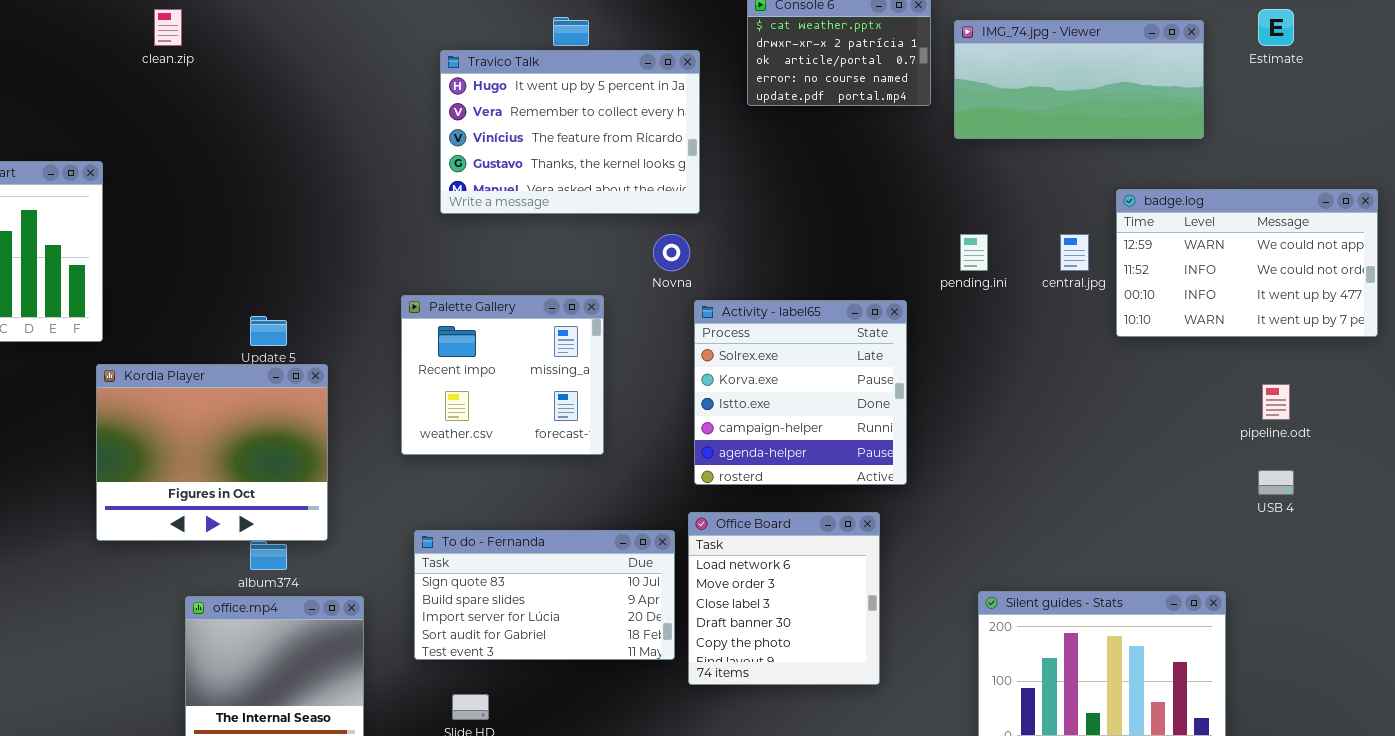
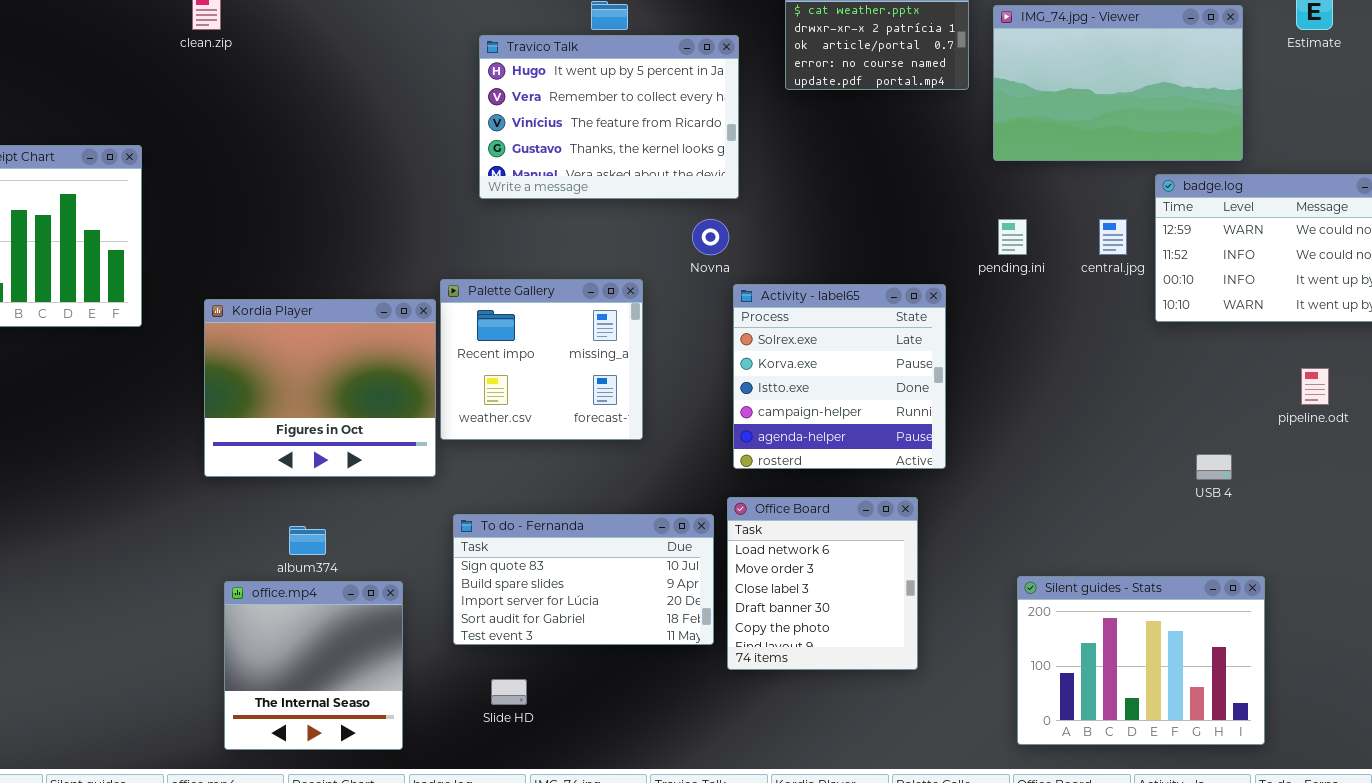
IMG_74.jpg - Viewer: [954,20,1204,139] -> [993,5,1243,161], resized
Kordia Player: [96,364,328,541] -> [204,299,436,477], moved
USB 4: [1258,470,1294,495] -> [1196,454,1232,480], moved

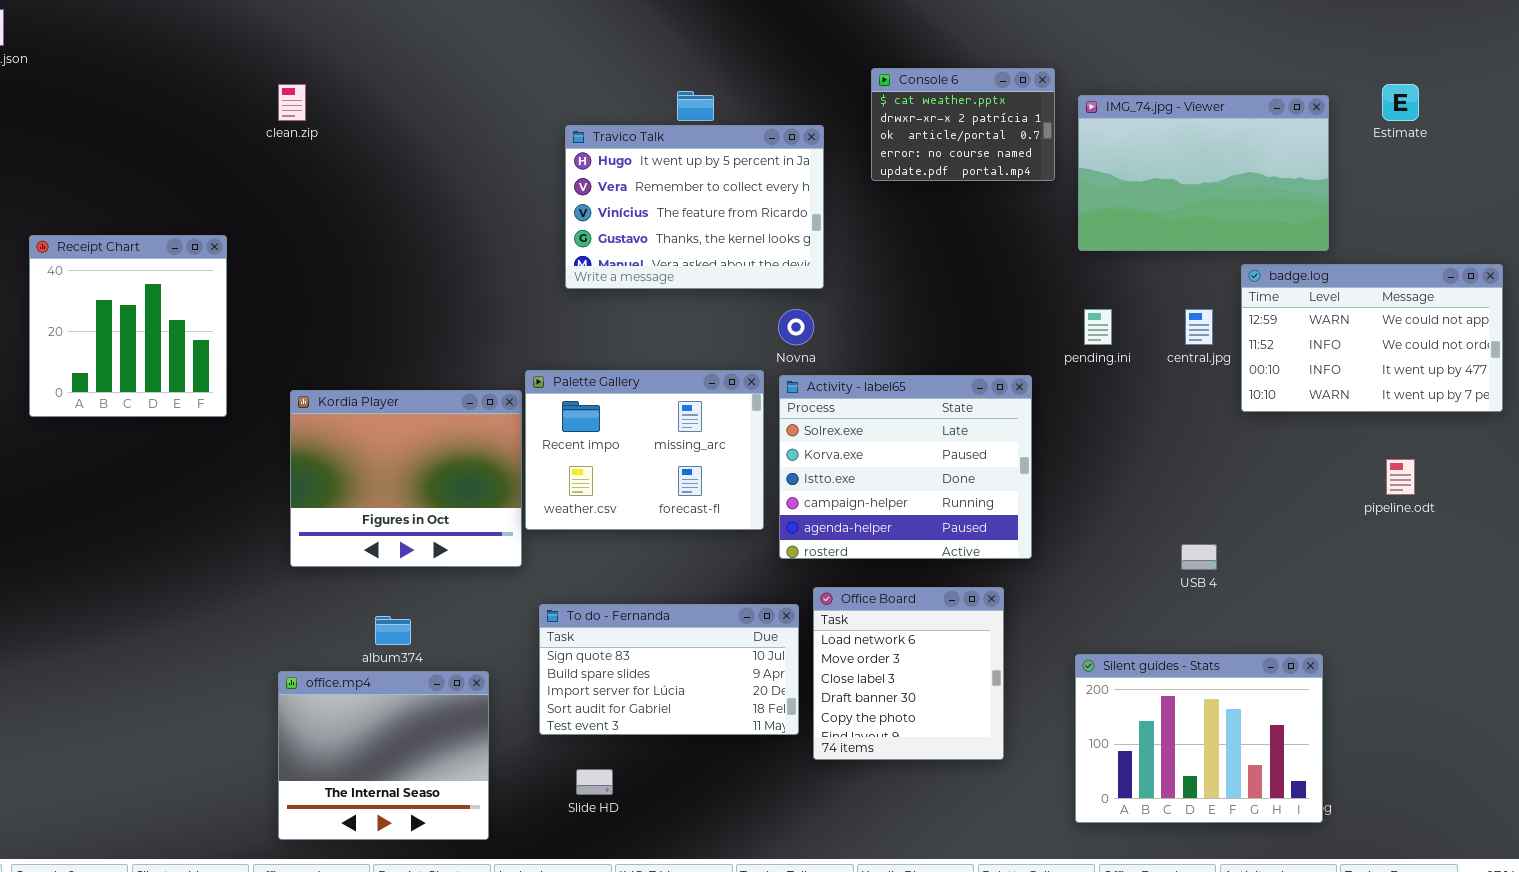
Palette Gallery: [440,279,643,440] -> [525,370,764,530], resized
Activity - label65: [733,284,946,469] -> [779,375,1032,559], resized
USB 4: [1196,454,1232,480] -> [1181,544,1217,570], moved
Silent guides - Stats: [1017,576,1265,745] -> [1075,654,1323,823], moved
office.mp4: [224,581,403,750] -> [278,671,489,840], resized

